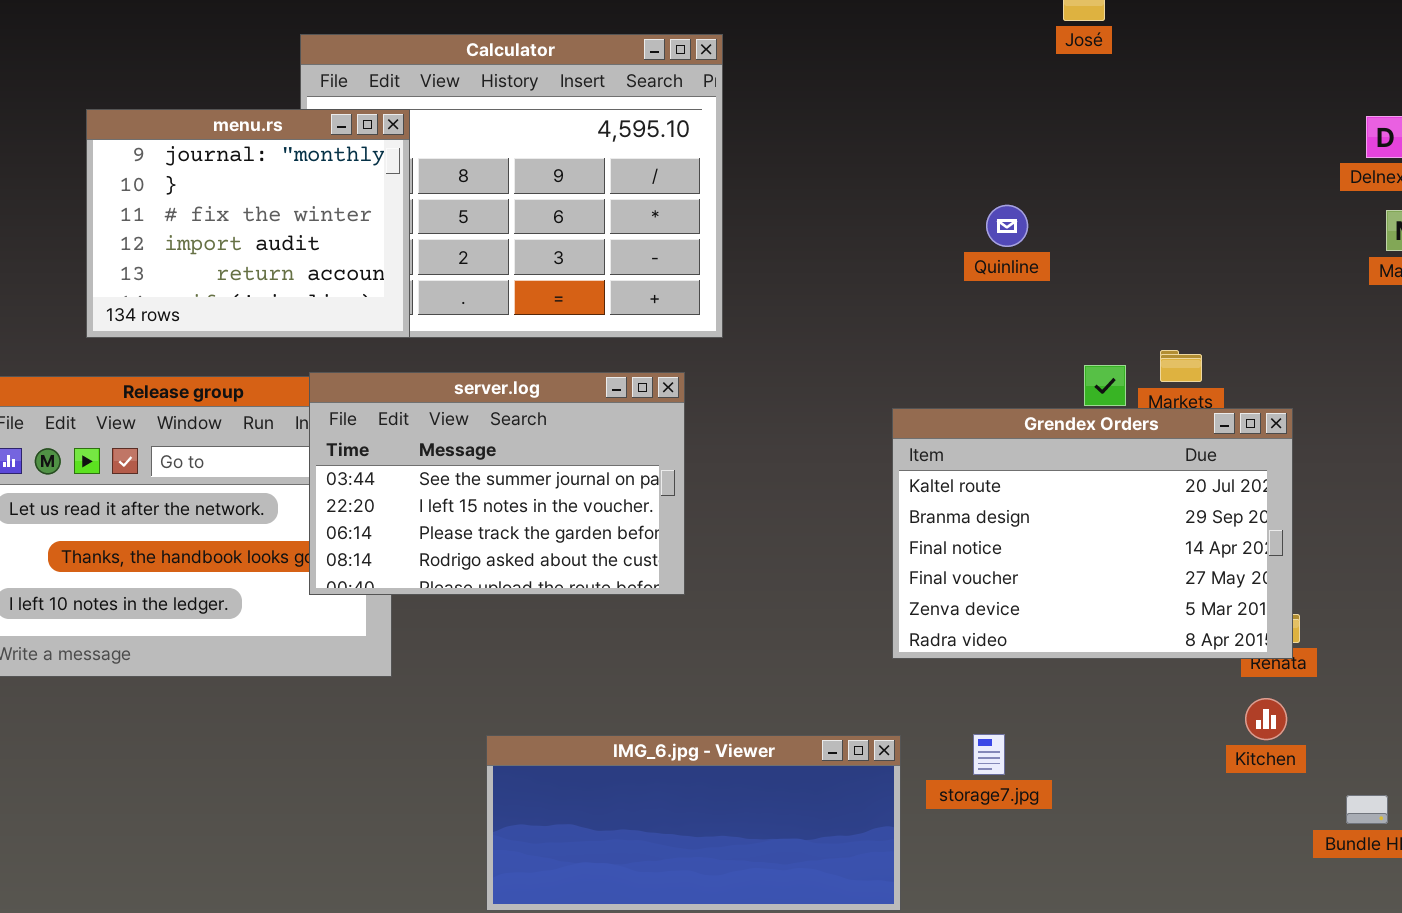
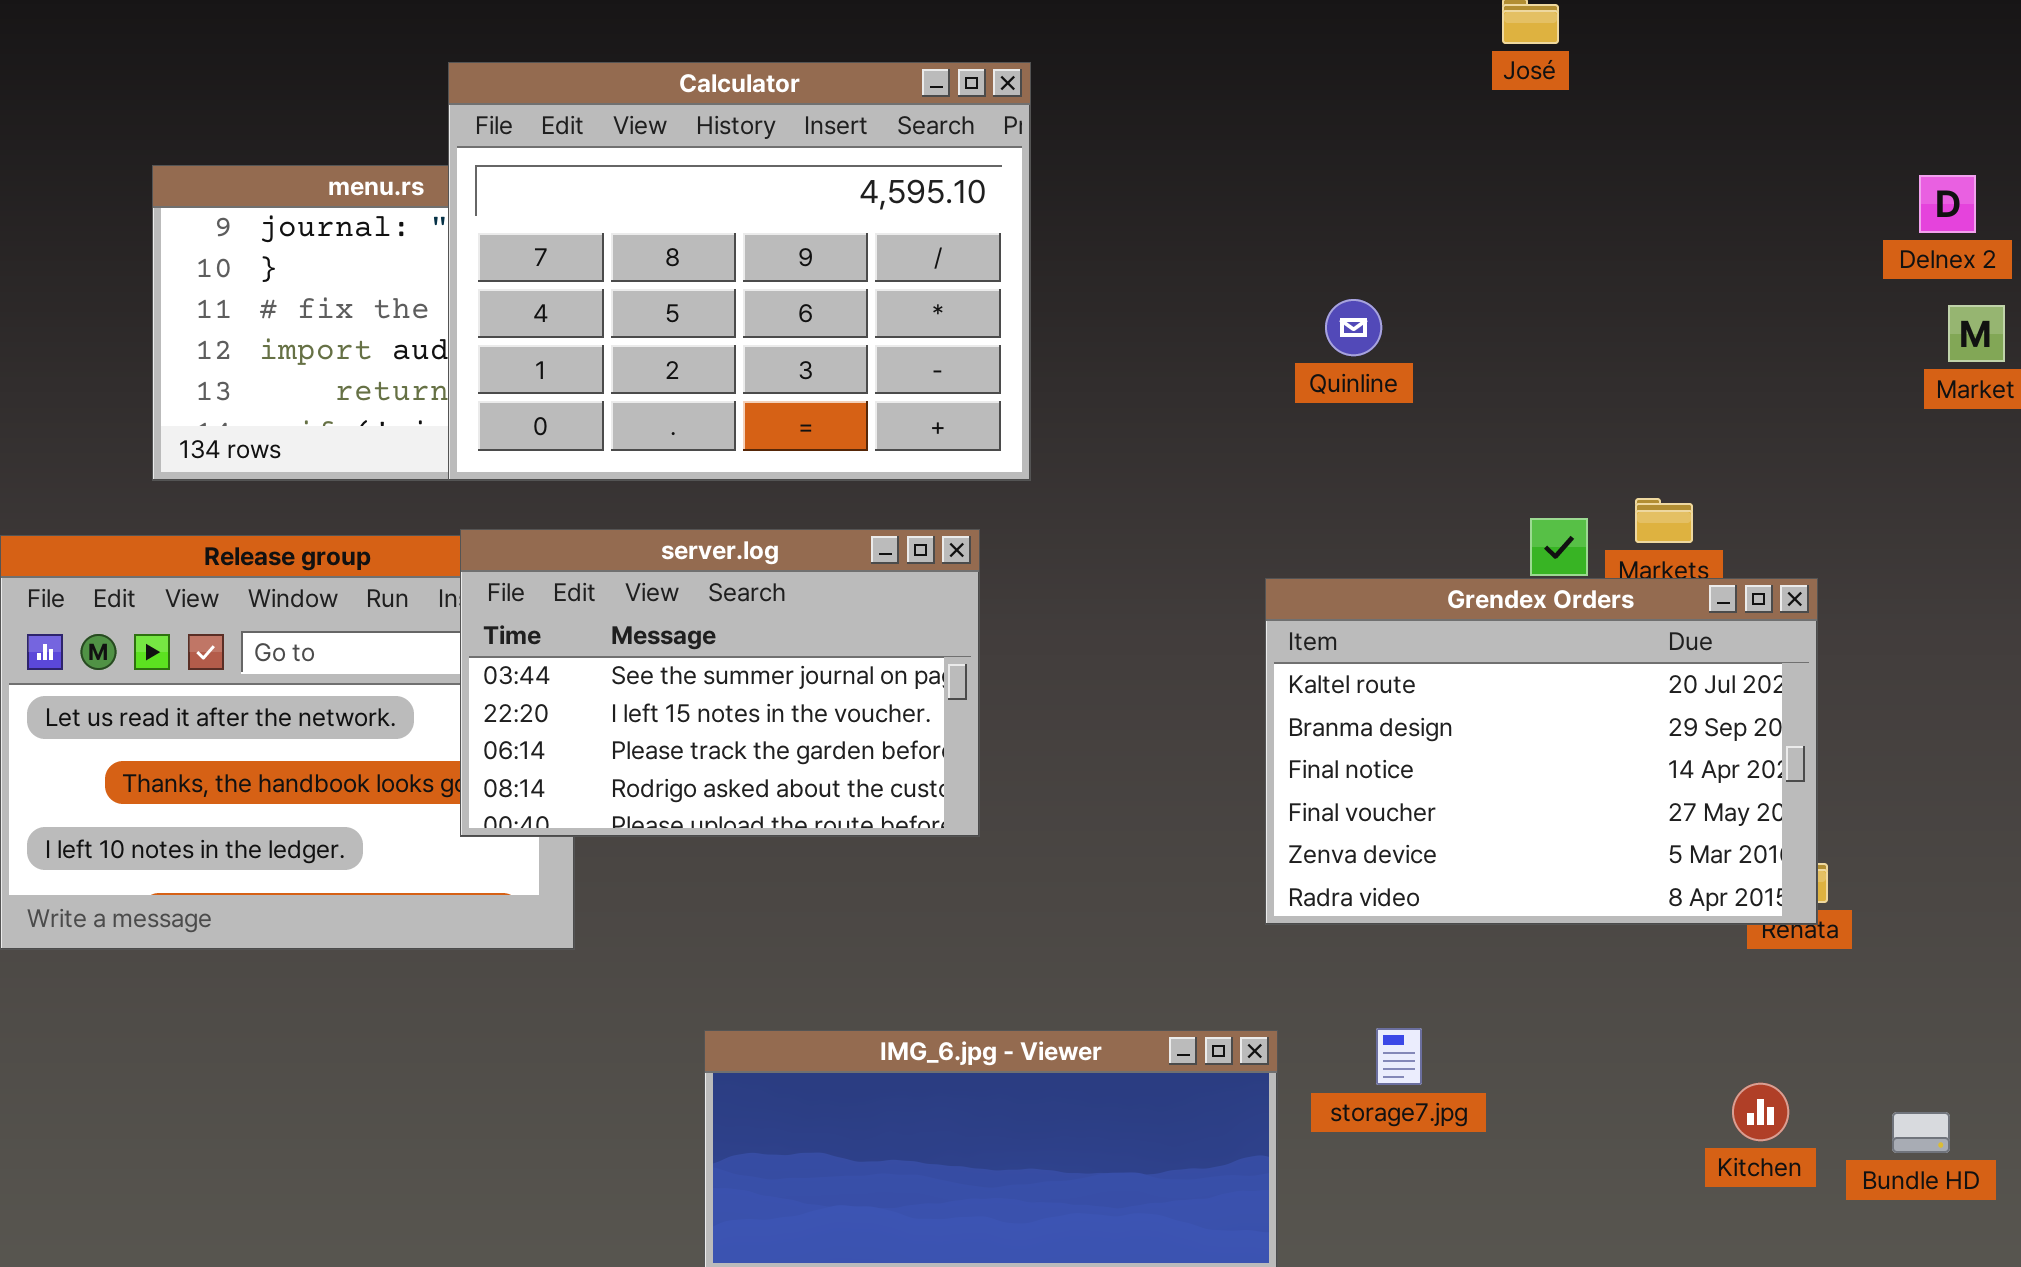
Calculator: [300,34,723,338] -> [448,62,1031,481], raised
Quinline: [986,205,1028,247] -> [1325,299,1382,356], moved
Kitchen: [1245,698,1287,740] -> [1732,1083,1789,1141], moved

